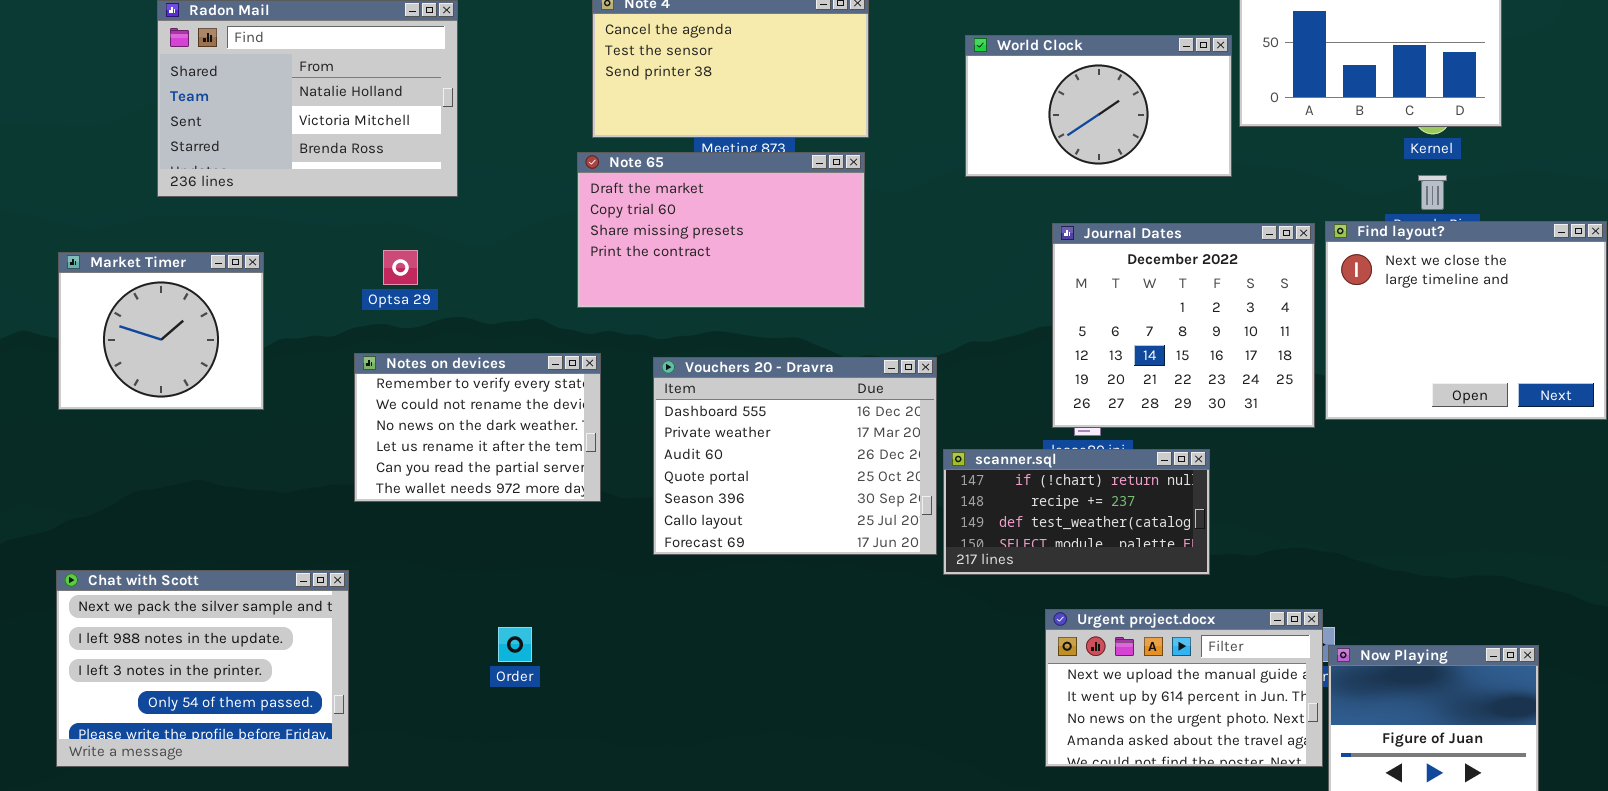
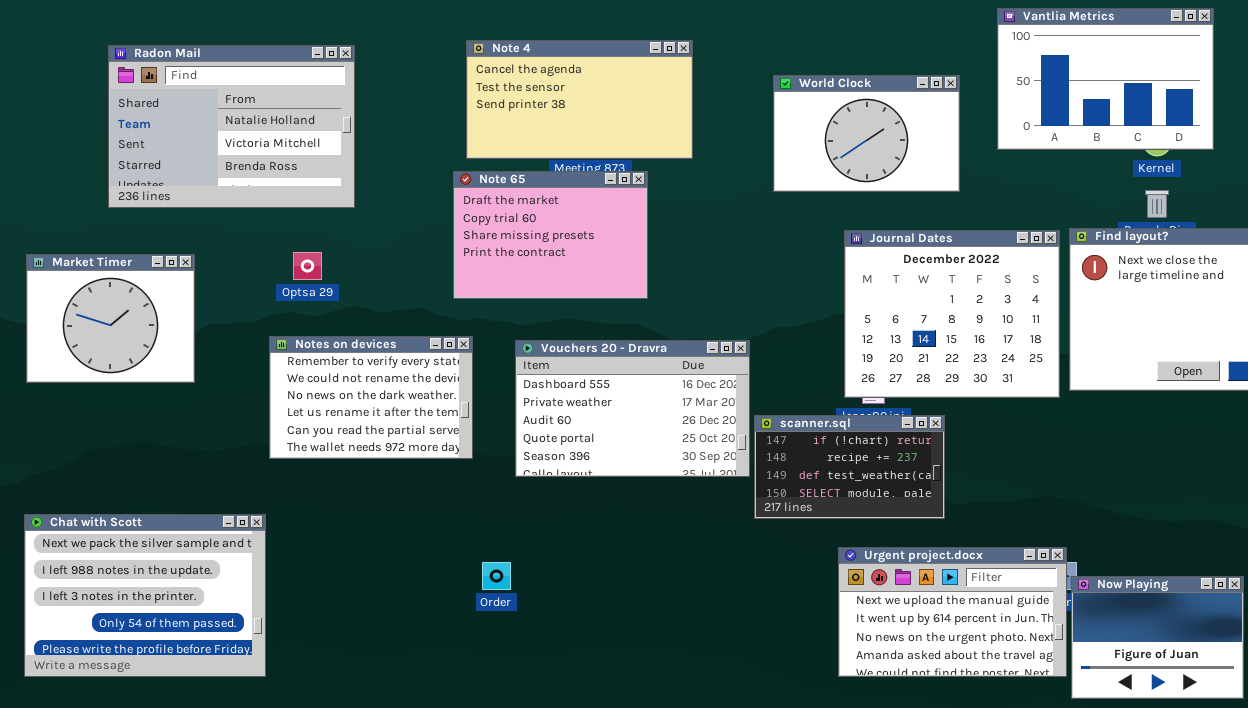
World Clock: [965,35,1232,177] -> [773,75,960,192], resized
Note 65: [577,152,865,308] -> [453,171,648,299], resized
Vouchers 20 - Dravra: [653,357,937,555] -> [515,340,750,477], resized
scanner.sql: [943,449,1210,575] -> [754,415,945,519], resized
Order: [498,627,532,662] -> [482,562,511,590], moved

